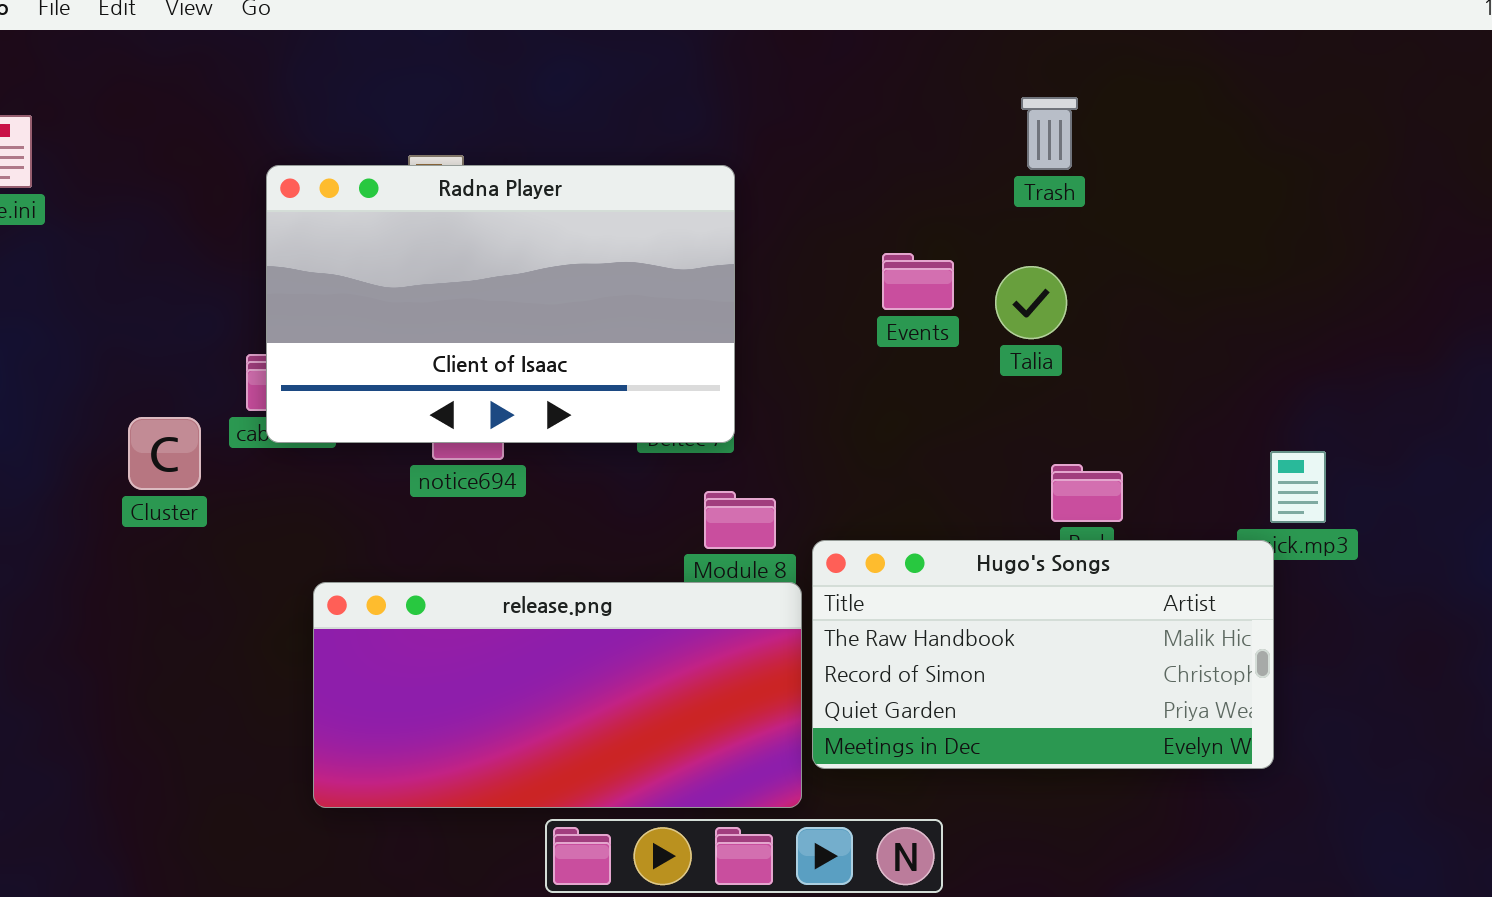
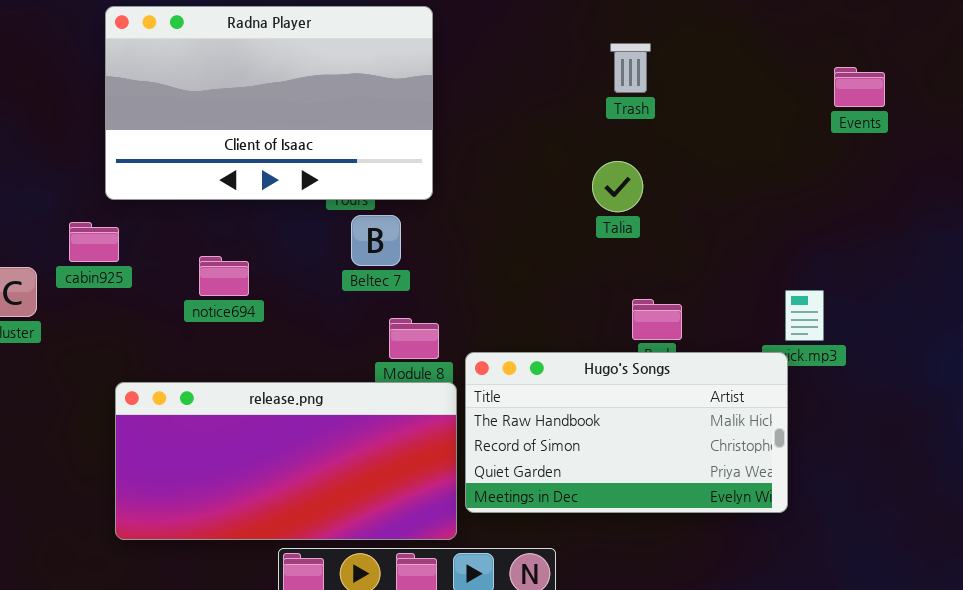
Radna Player: [266,165,735,443] -> [105,6,433,200], moved
Events: [882,253,954,310] -> [834,67,885,107], moved

